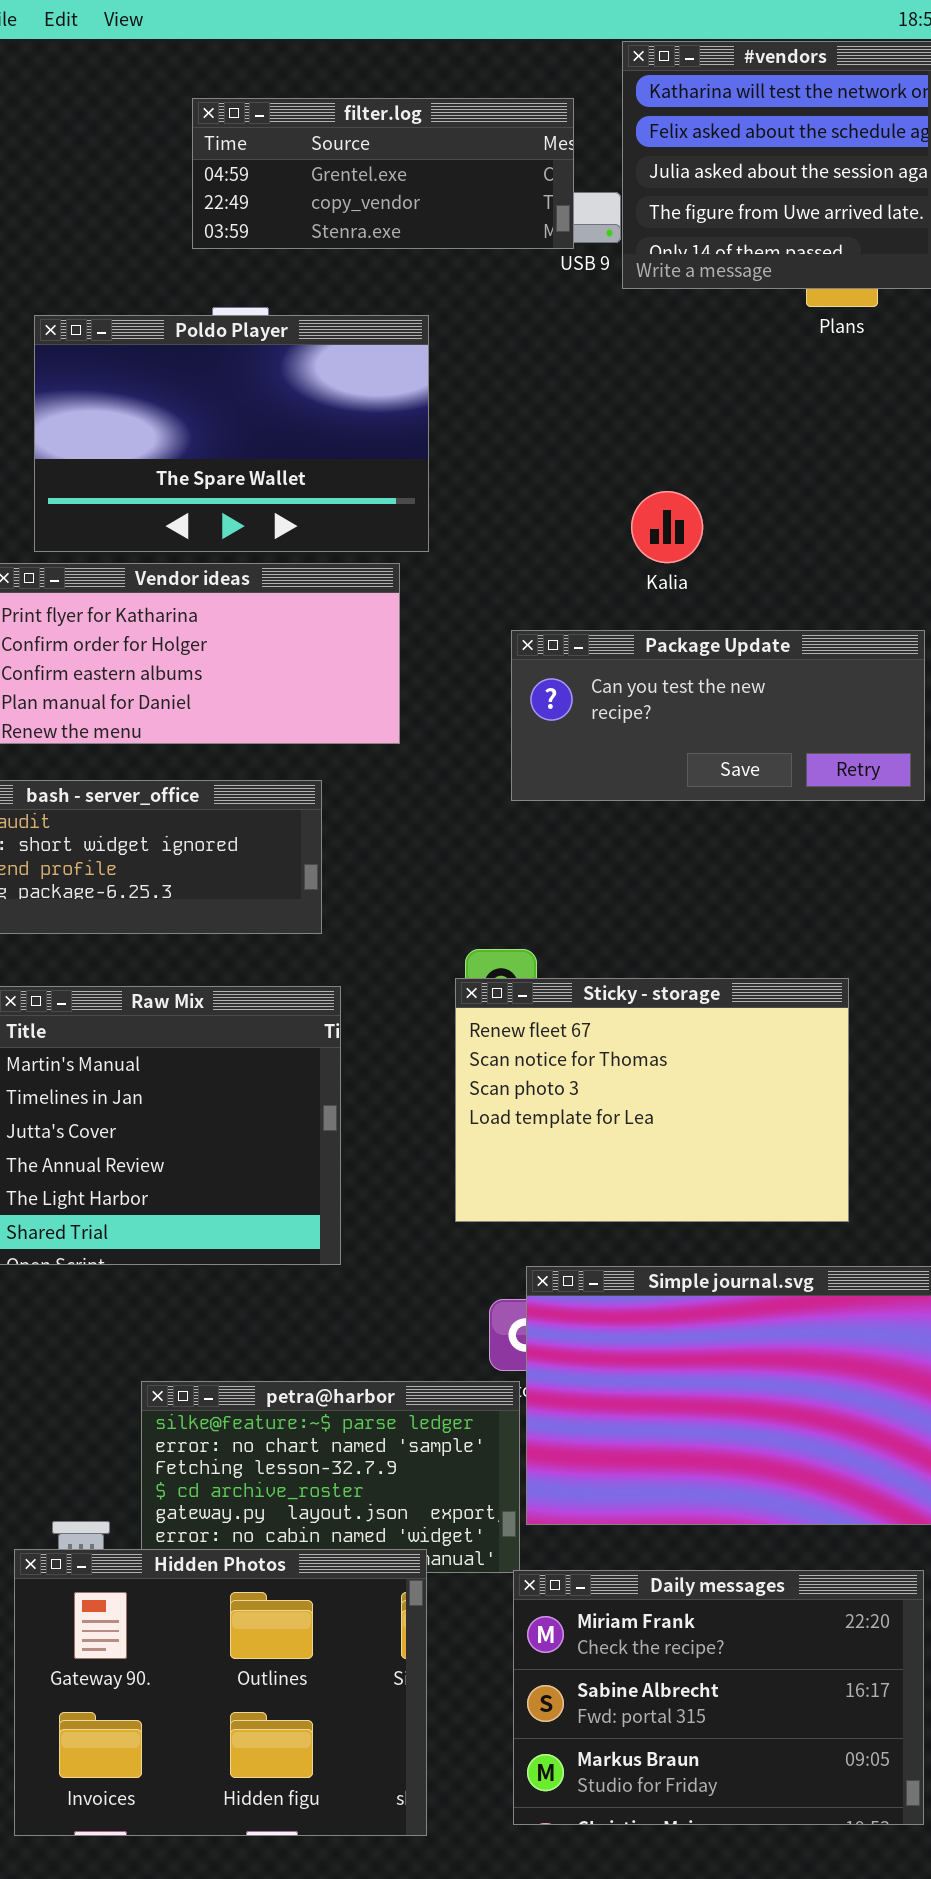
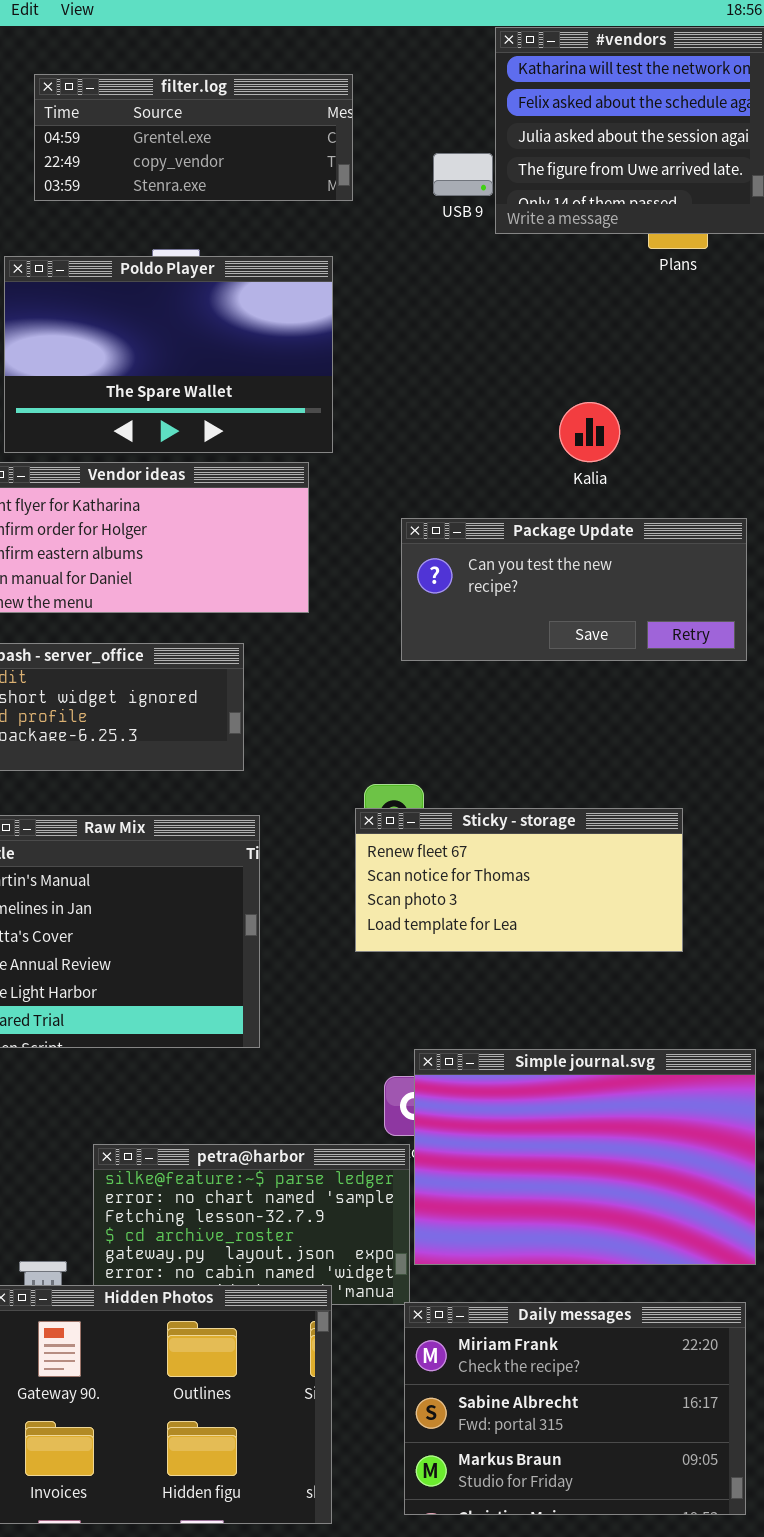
filter.log: [192,98,574,249] -> [34,74,353,201], moved
Kalia: [631,491,703,563] -> [559,402,620,462], moved
Sticky - storage: [455,978,849,1222] -> [355,808,683,952], resized

